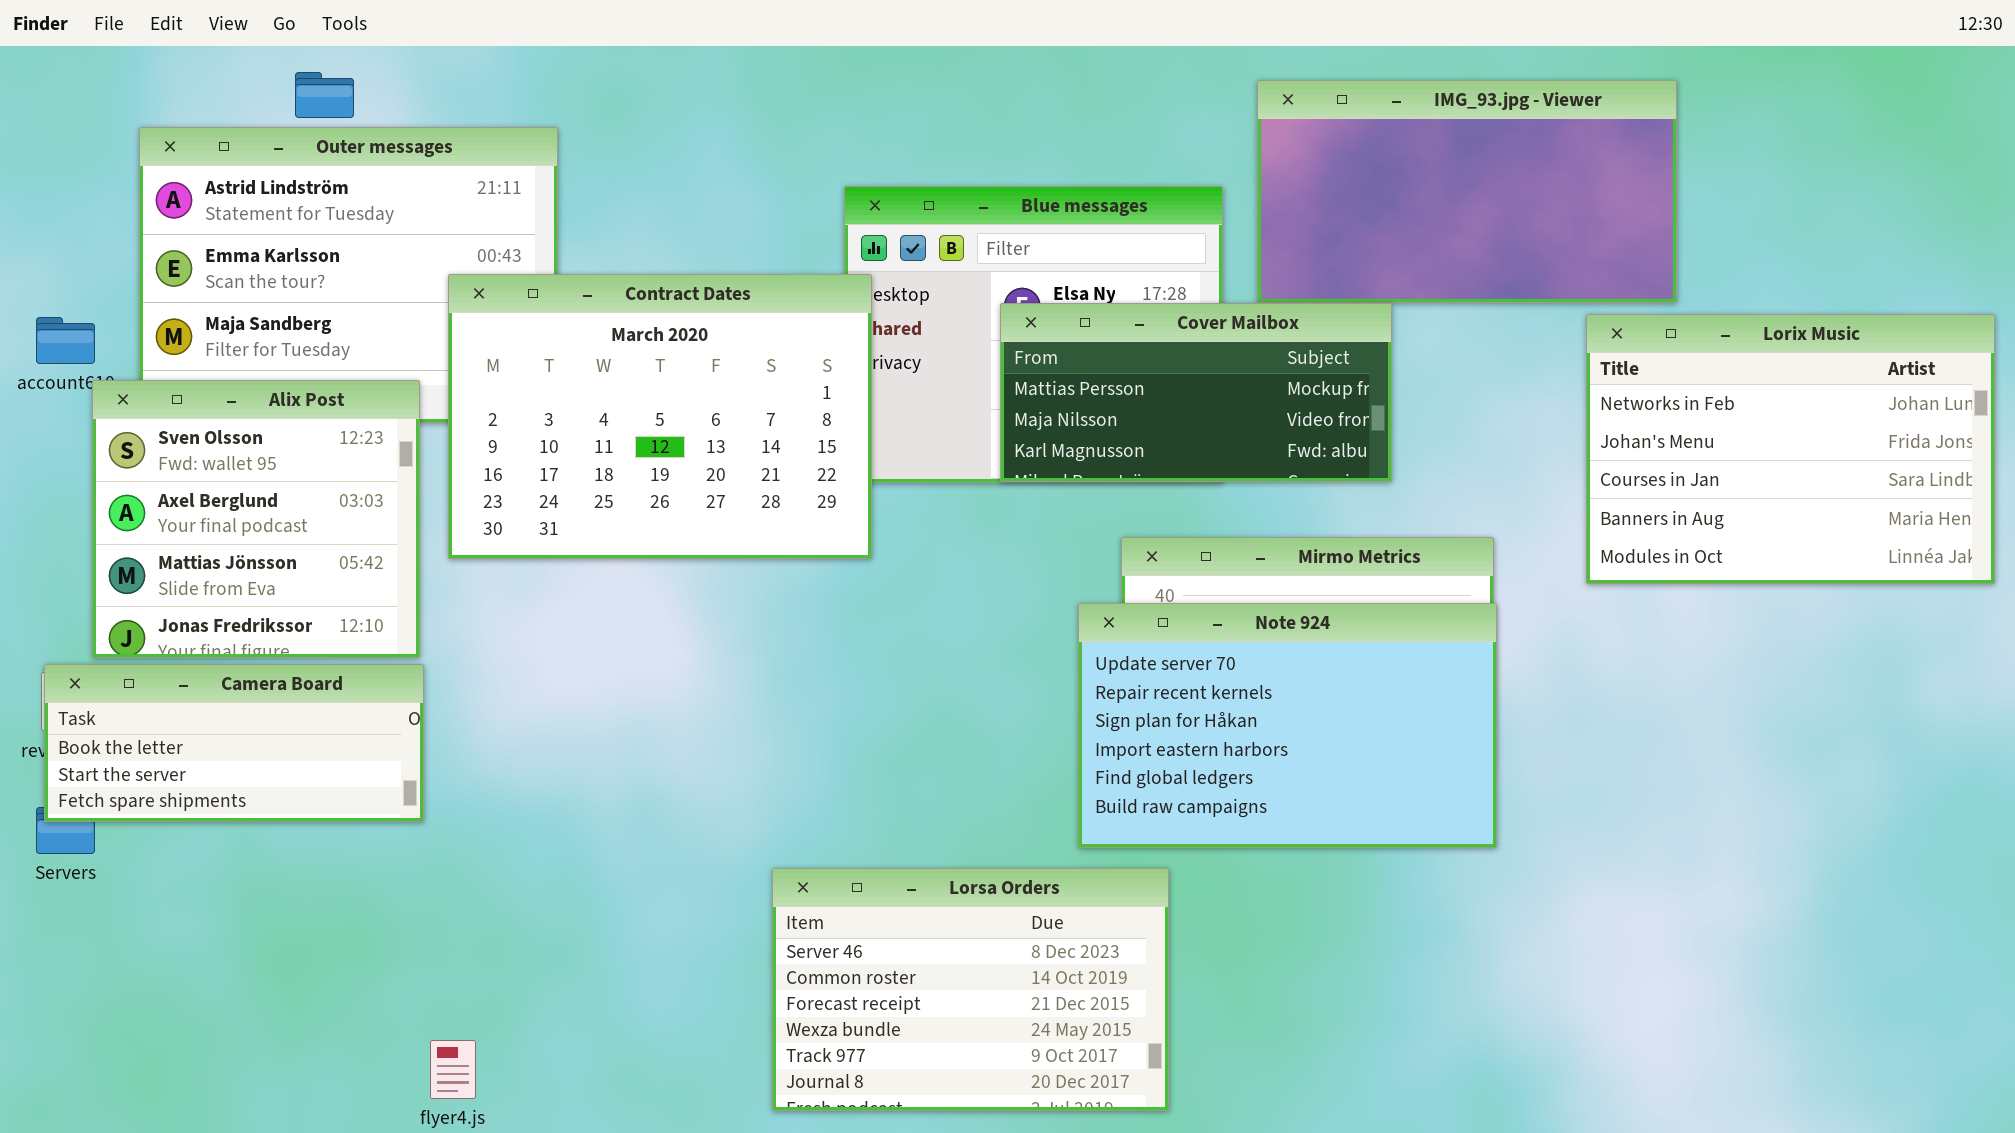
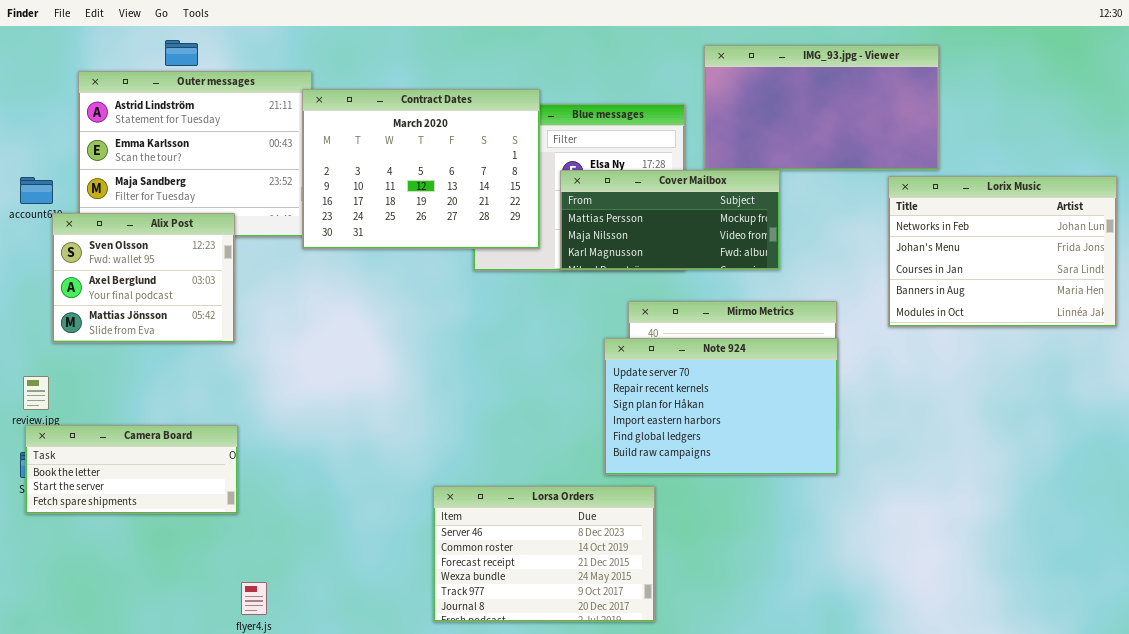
Contract Dates: [448,274,872,559] -> [302,89,540,249], moved
Alix Post: [92,380,420,658] -> [52,213,235,343], resized
Camera Board: [44,664,424,822] -> [25,425,238,514], moved

